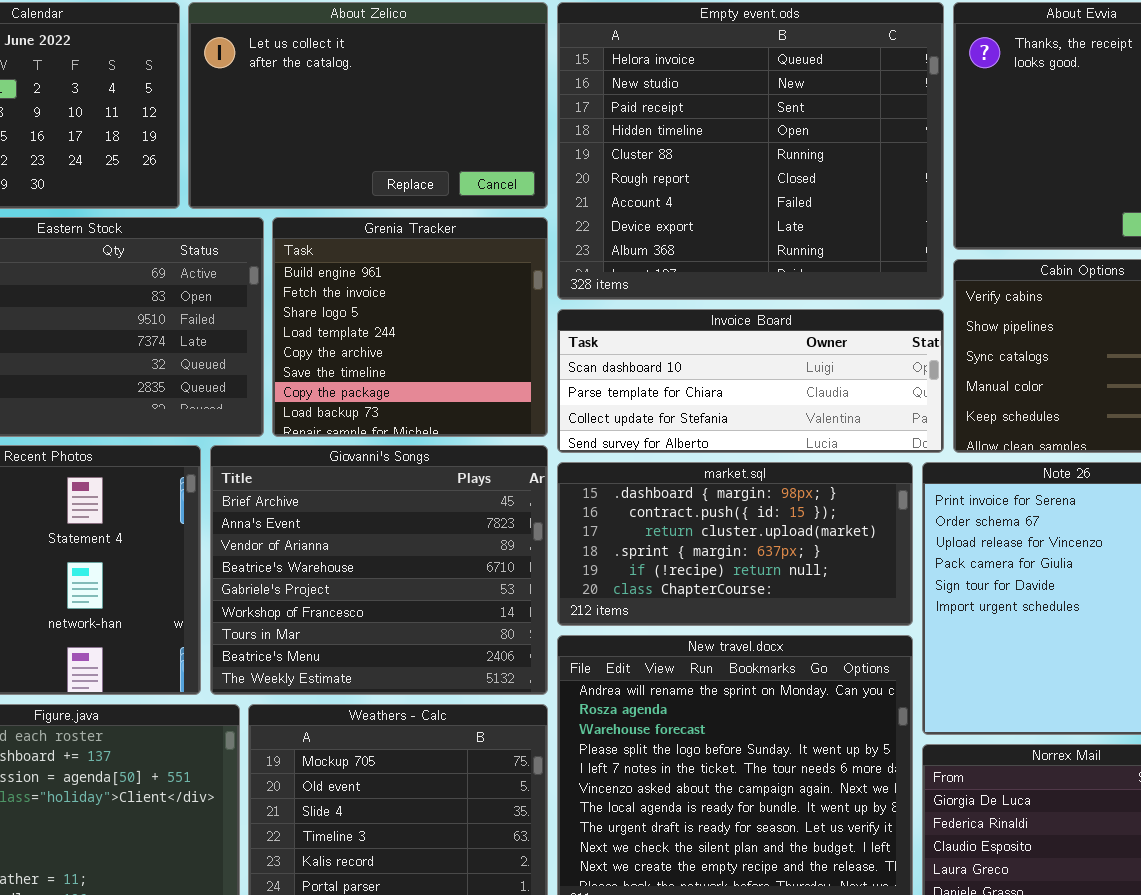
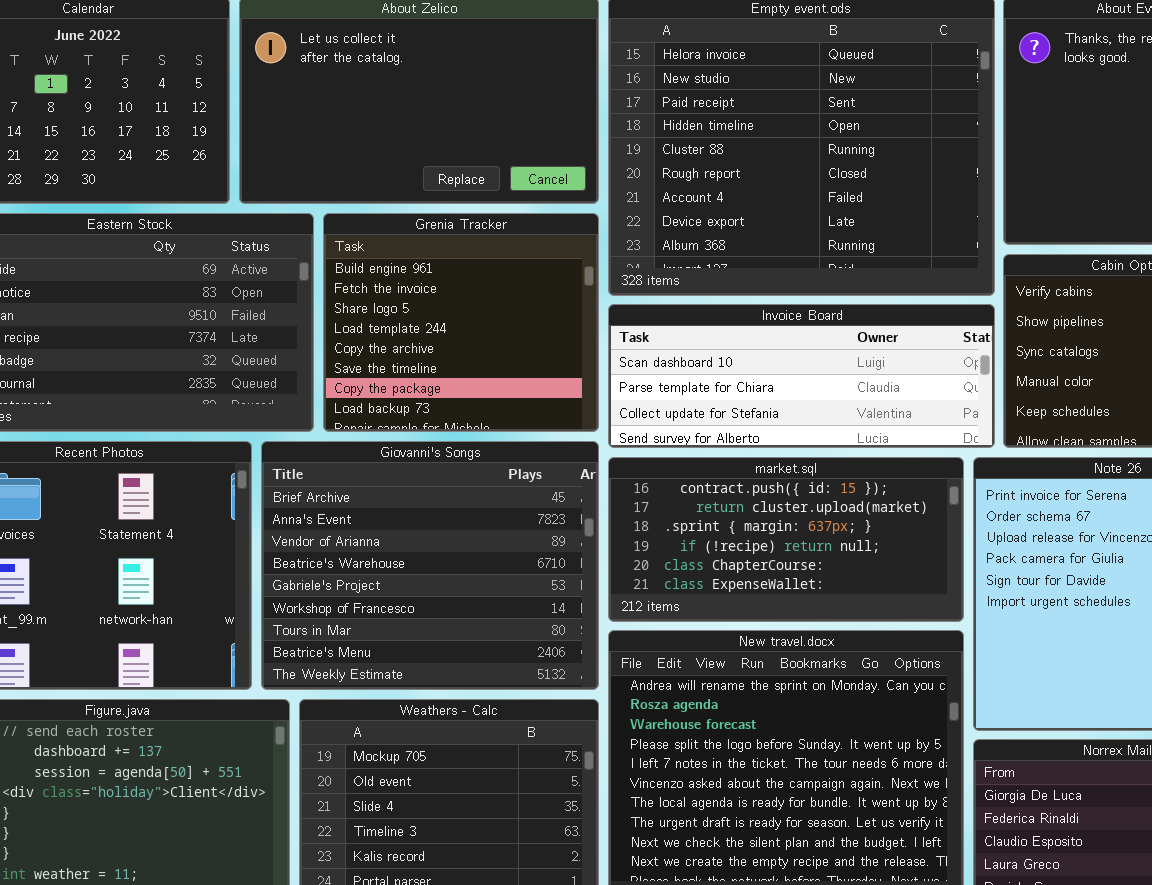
market.sql: [557,462,913,626] -> [608,457,964,622], scrolled down 1 row

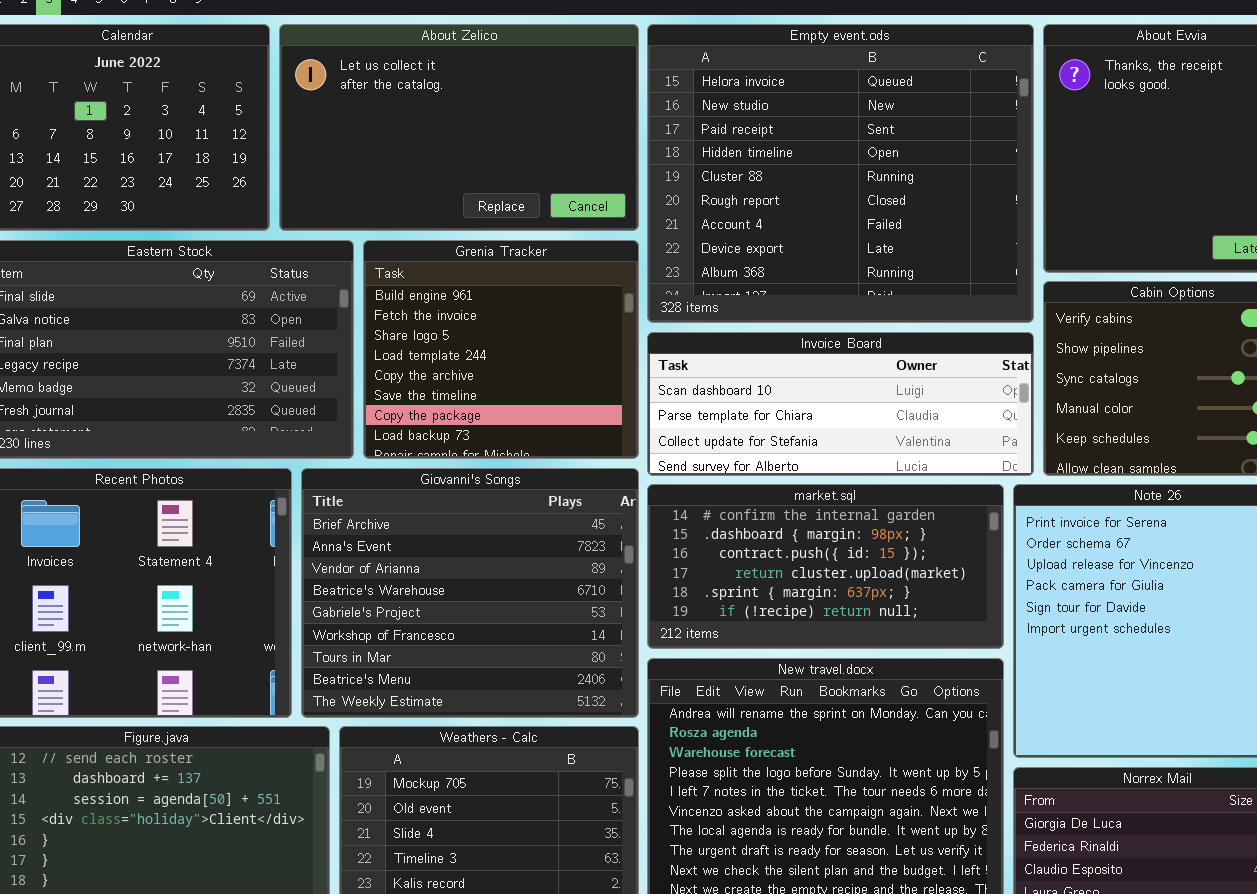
market.sql: [608,457,964,622] -> [647,484,1004,649], scrolled up 2 rows

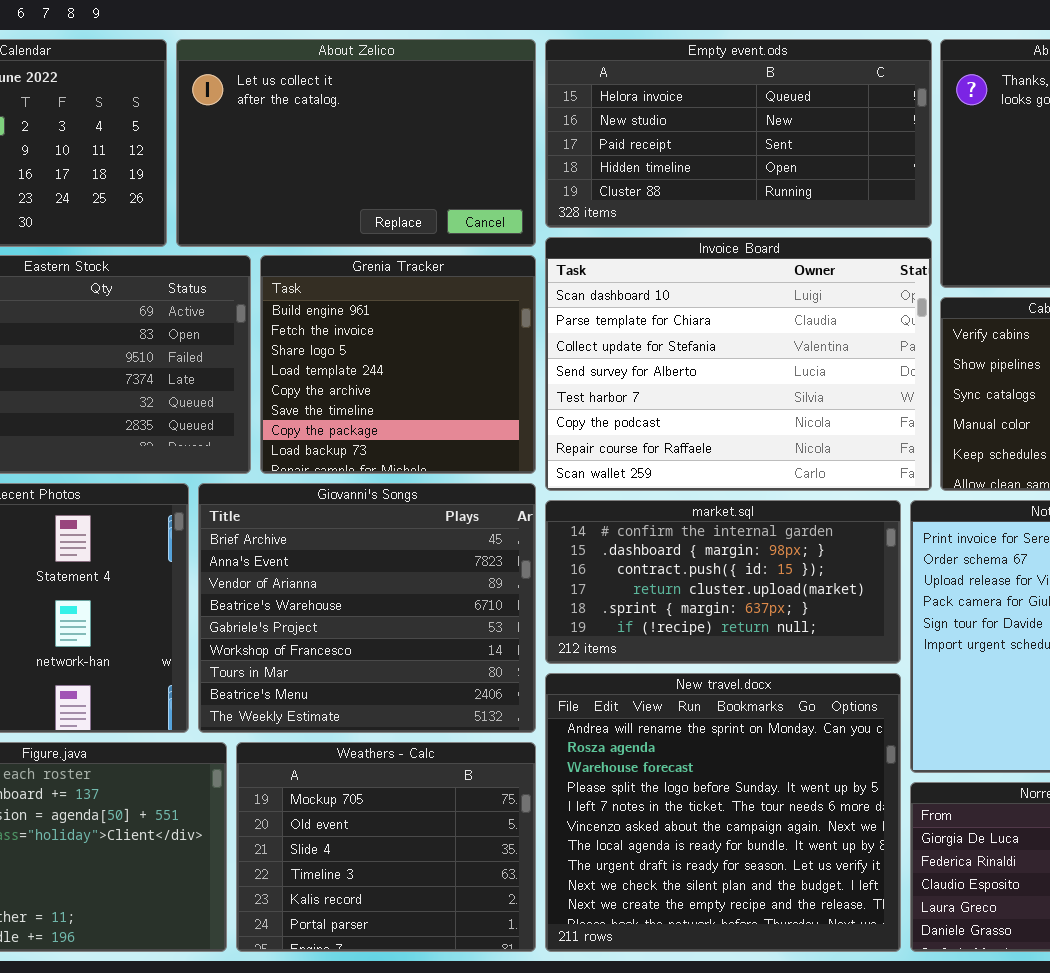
Empty event.ods: [647,24,1034,323] -> [545,39,932,228], resized
Invoice Board: [647,332,1034,476] -> [545,237,932,491], resized

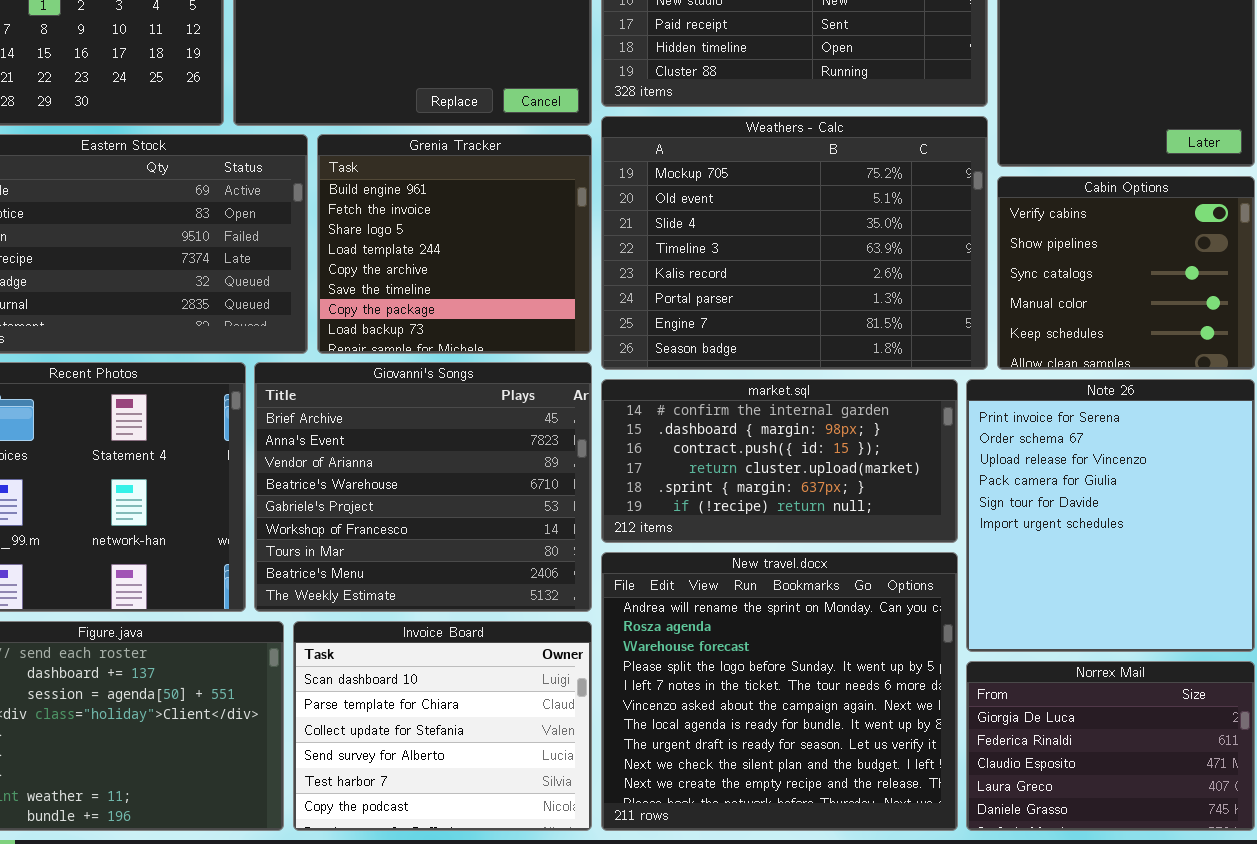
Invoice Board: [545,237,932,491] -> [293,621,592,831], moved, resized
Weathers - Calc: [236,742,536,952] -> [601,116,988,370], moved, resized

